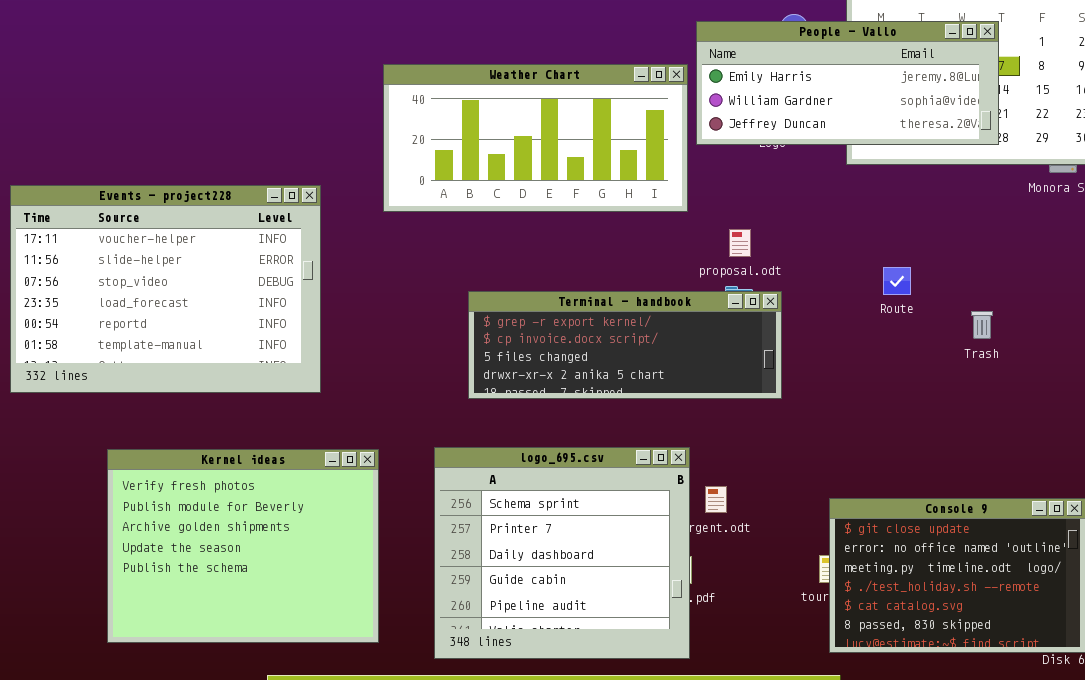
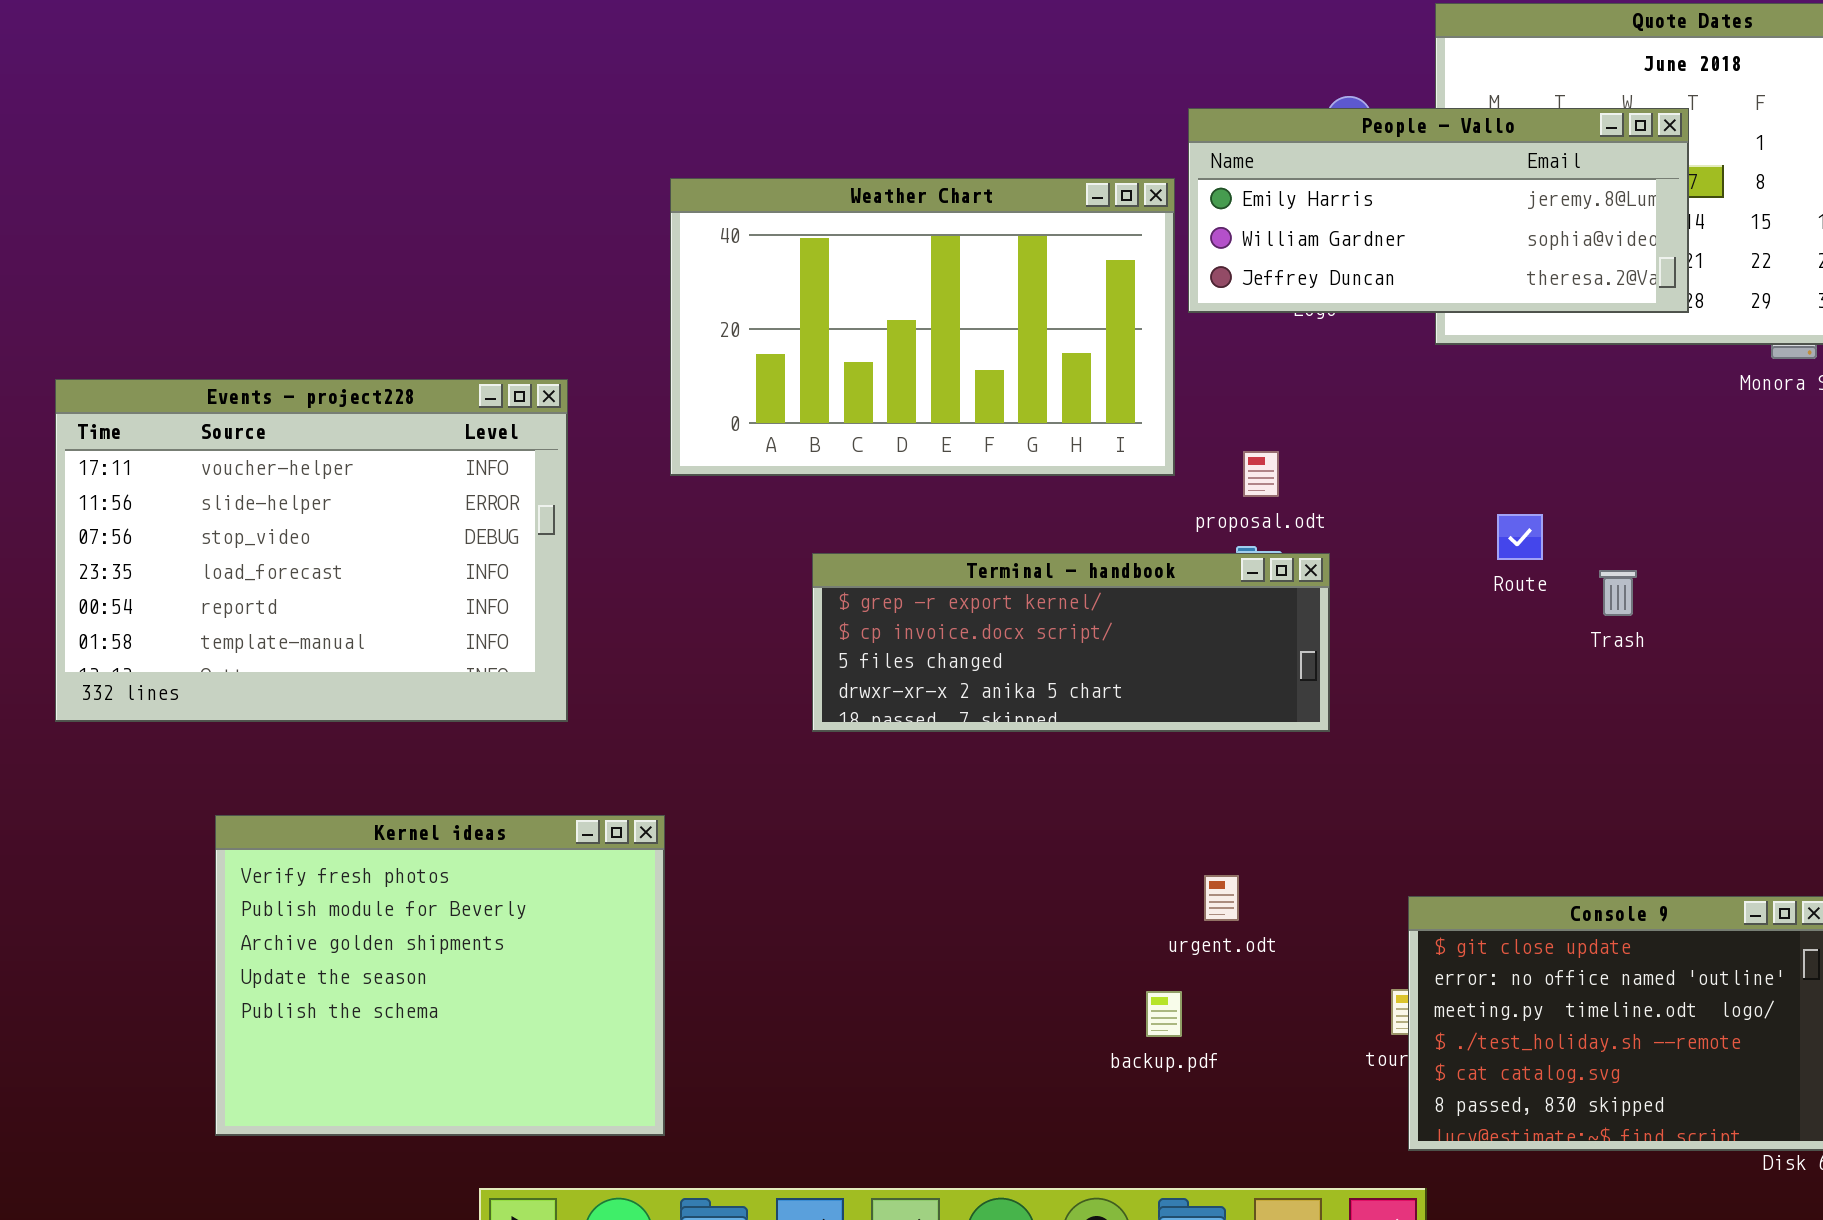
Weather Chart: [383,64,688,212] -> [670,178,1175,476], resized
Trash: [971,311,993,339] -> [1599,570,1637,616], moved
logo_695.csv: [434,447,690,659] -> none, closed

